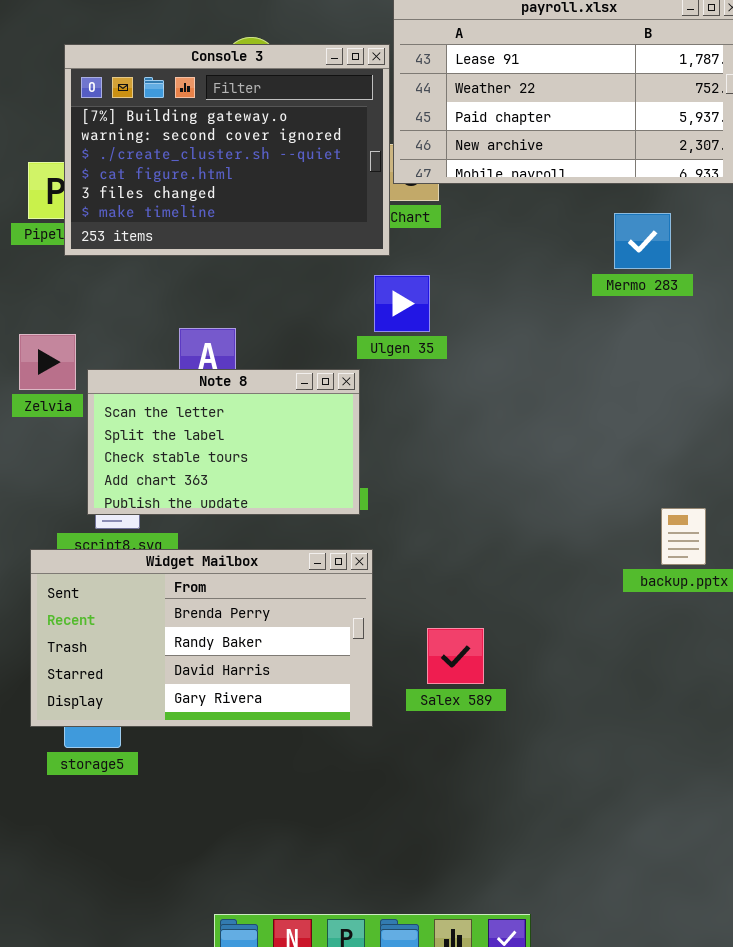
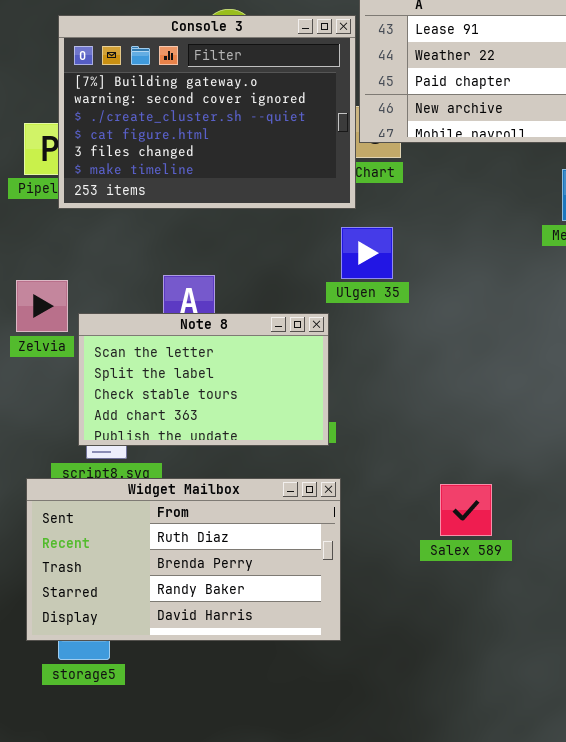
Widget Mailbox: [30,549,373,727] -> [26,478,341,641], scrolled up 1 row
Salex 589: [427,628,484,684] -> [440,484,492,536], moved

